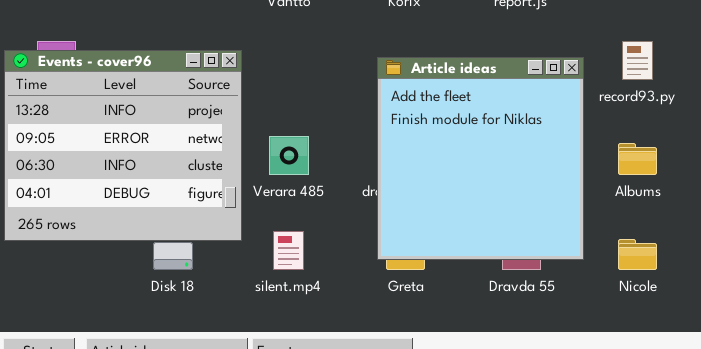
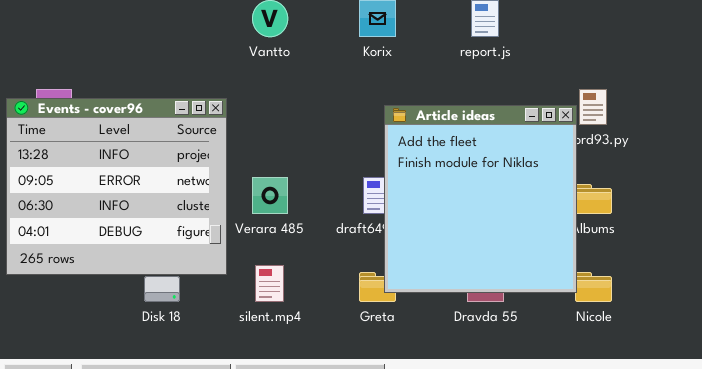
Article ideas: [377,57,584,260] -> [384,105,577,293], moved

